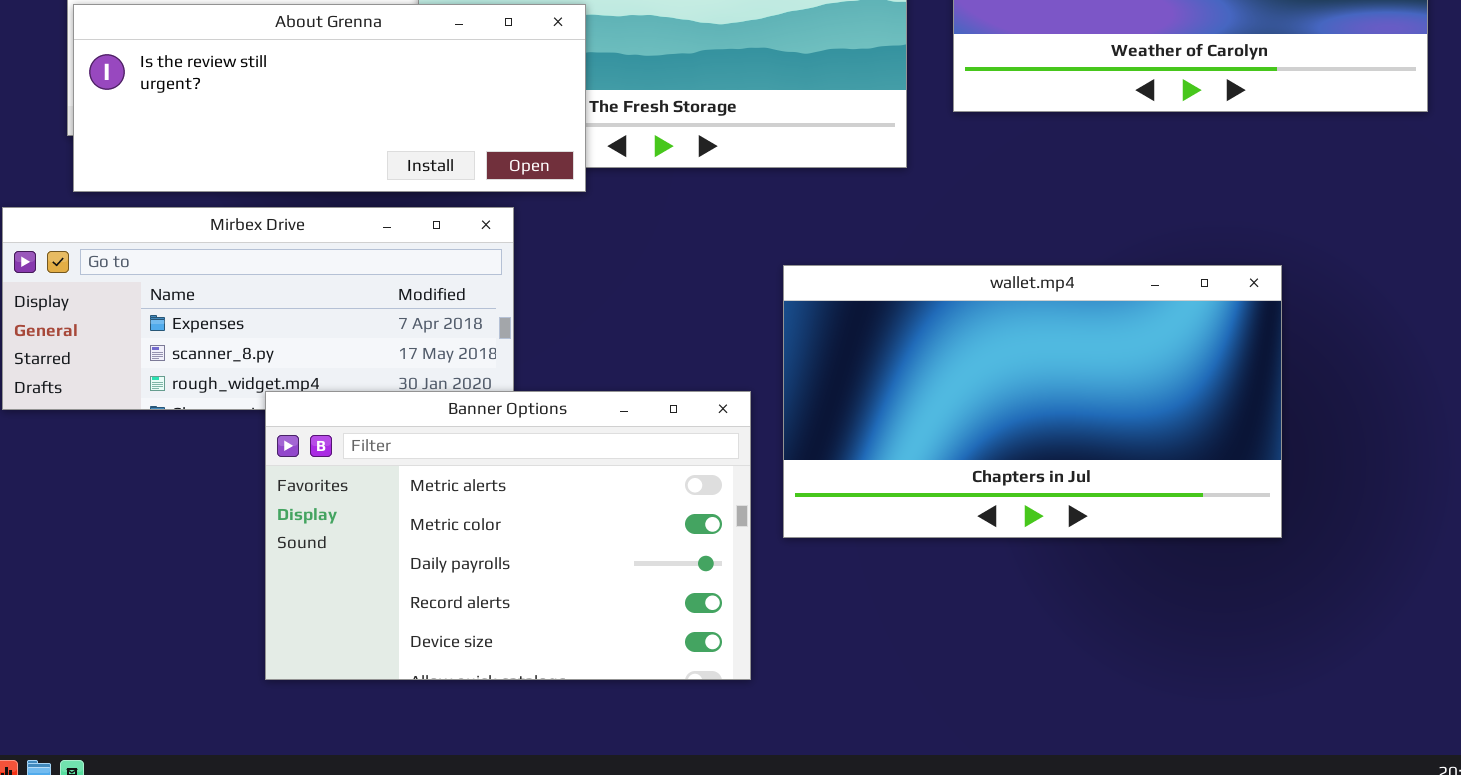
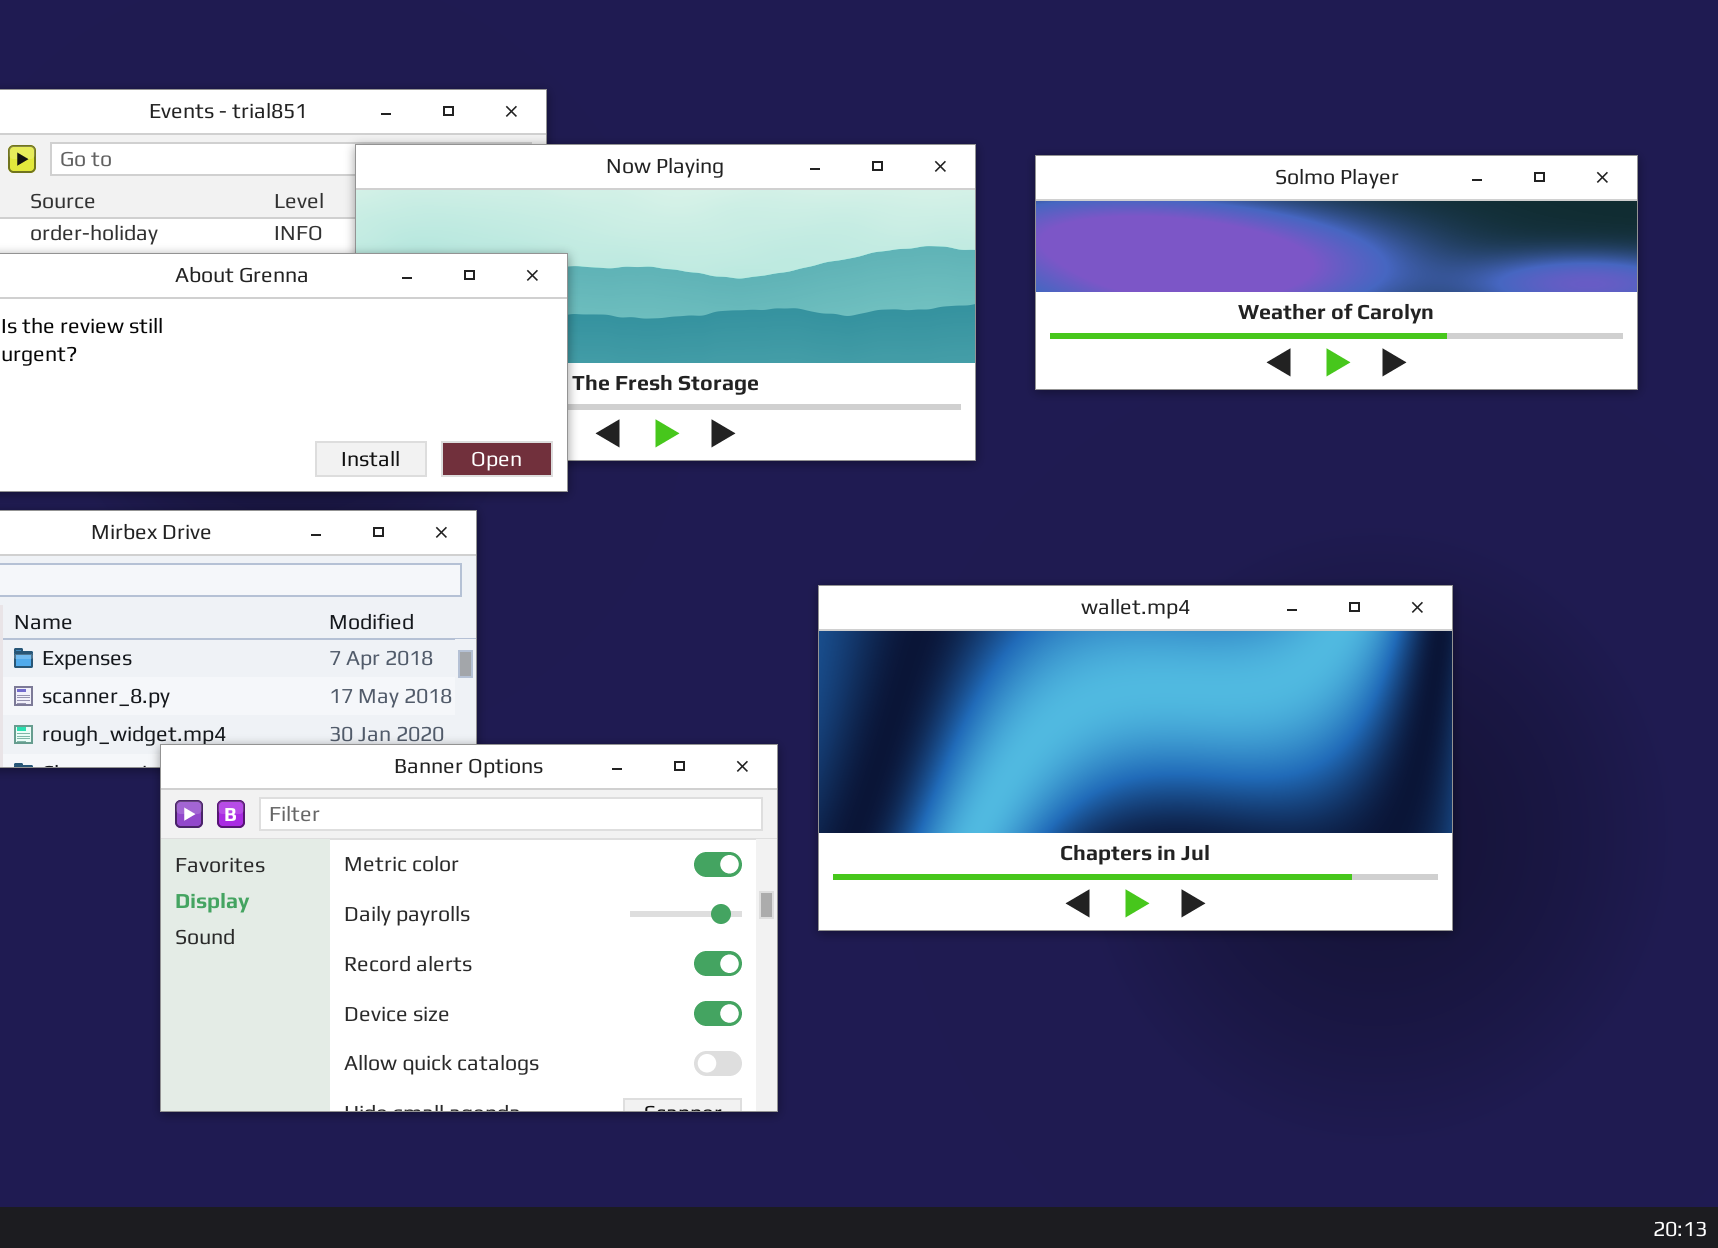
Banner Options: [265,391,751,680] -> [160,744,778,1112], scrolled down 1 row

